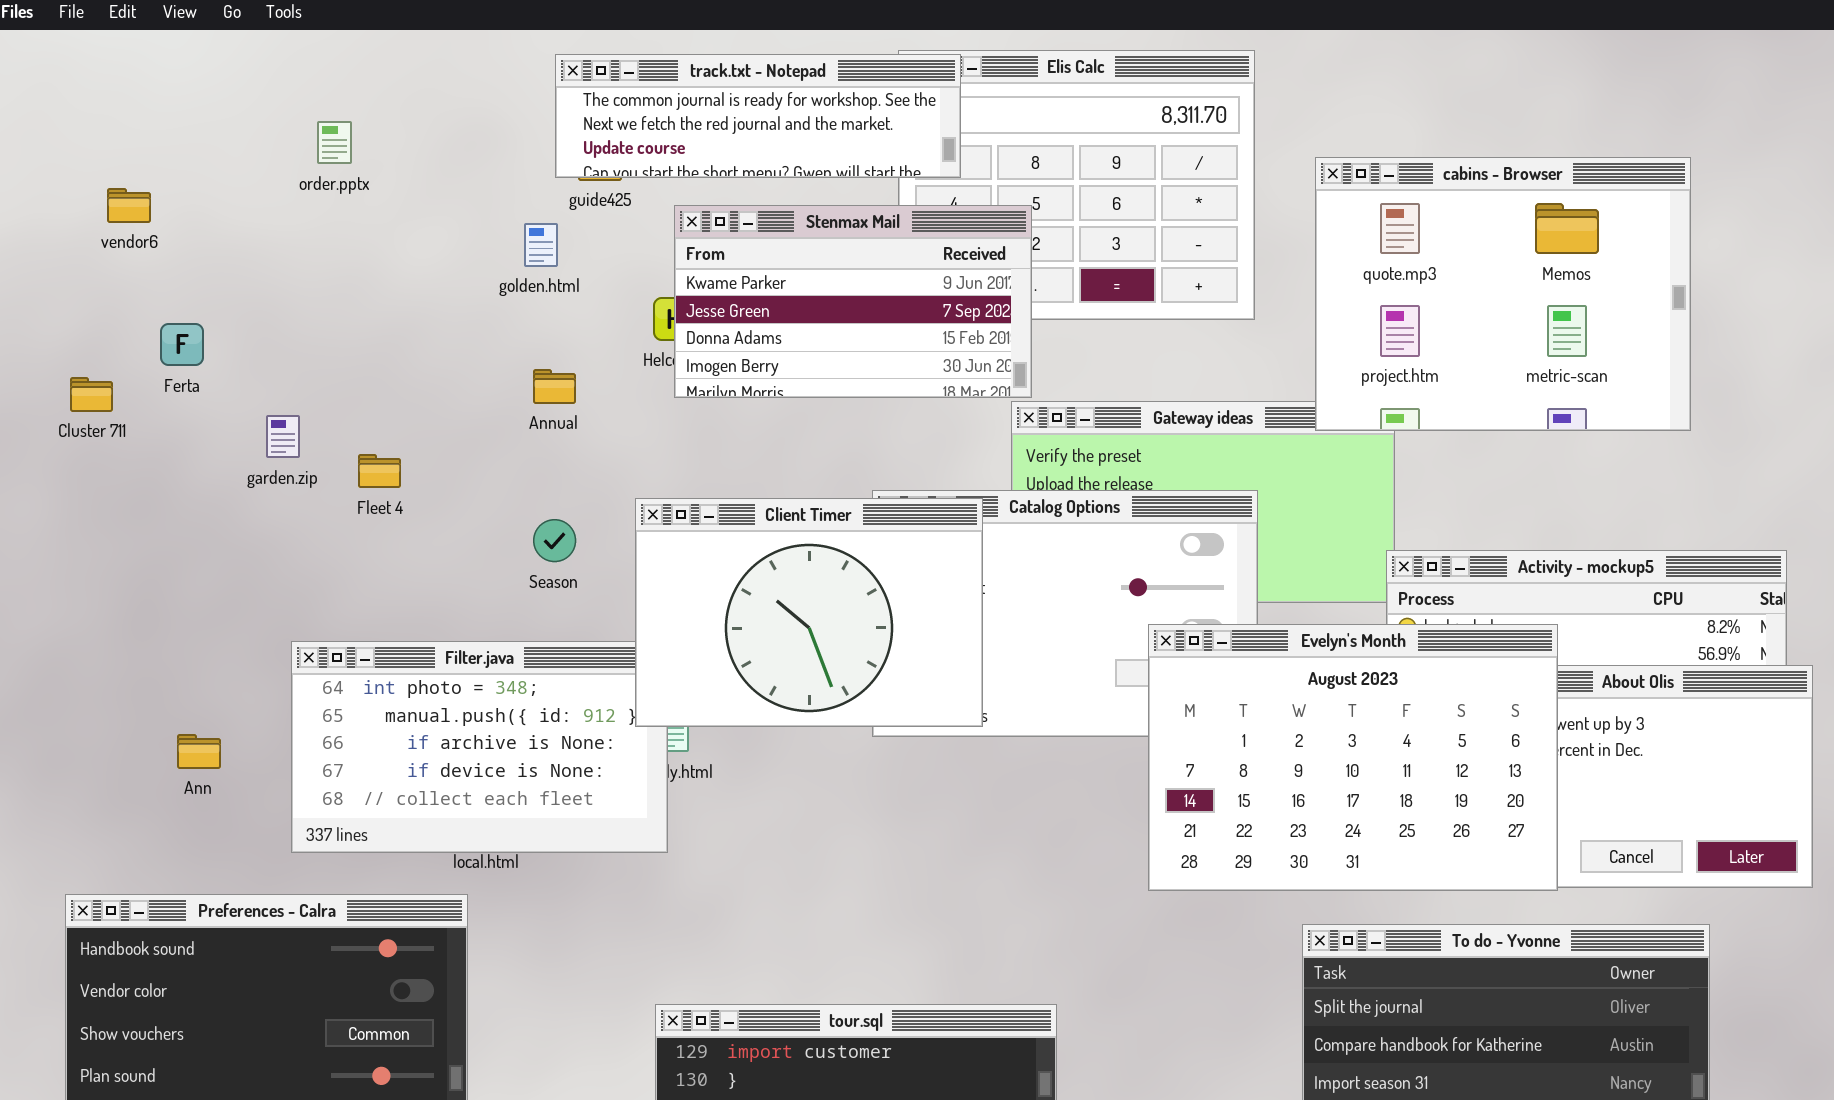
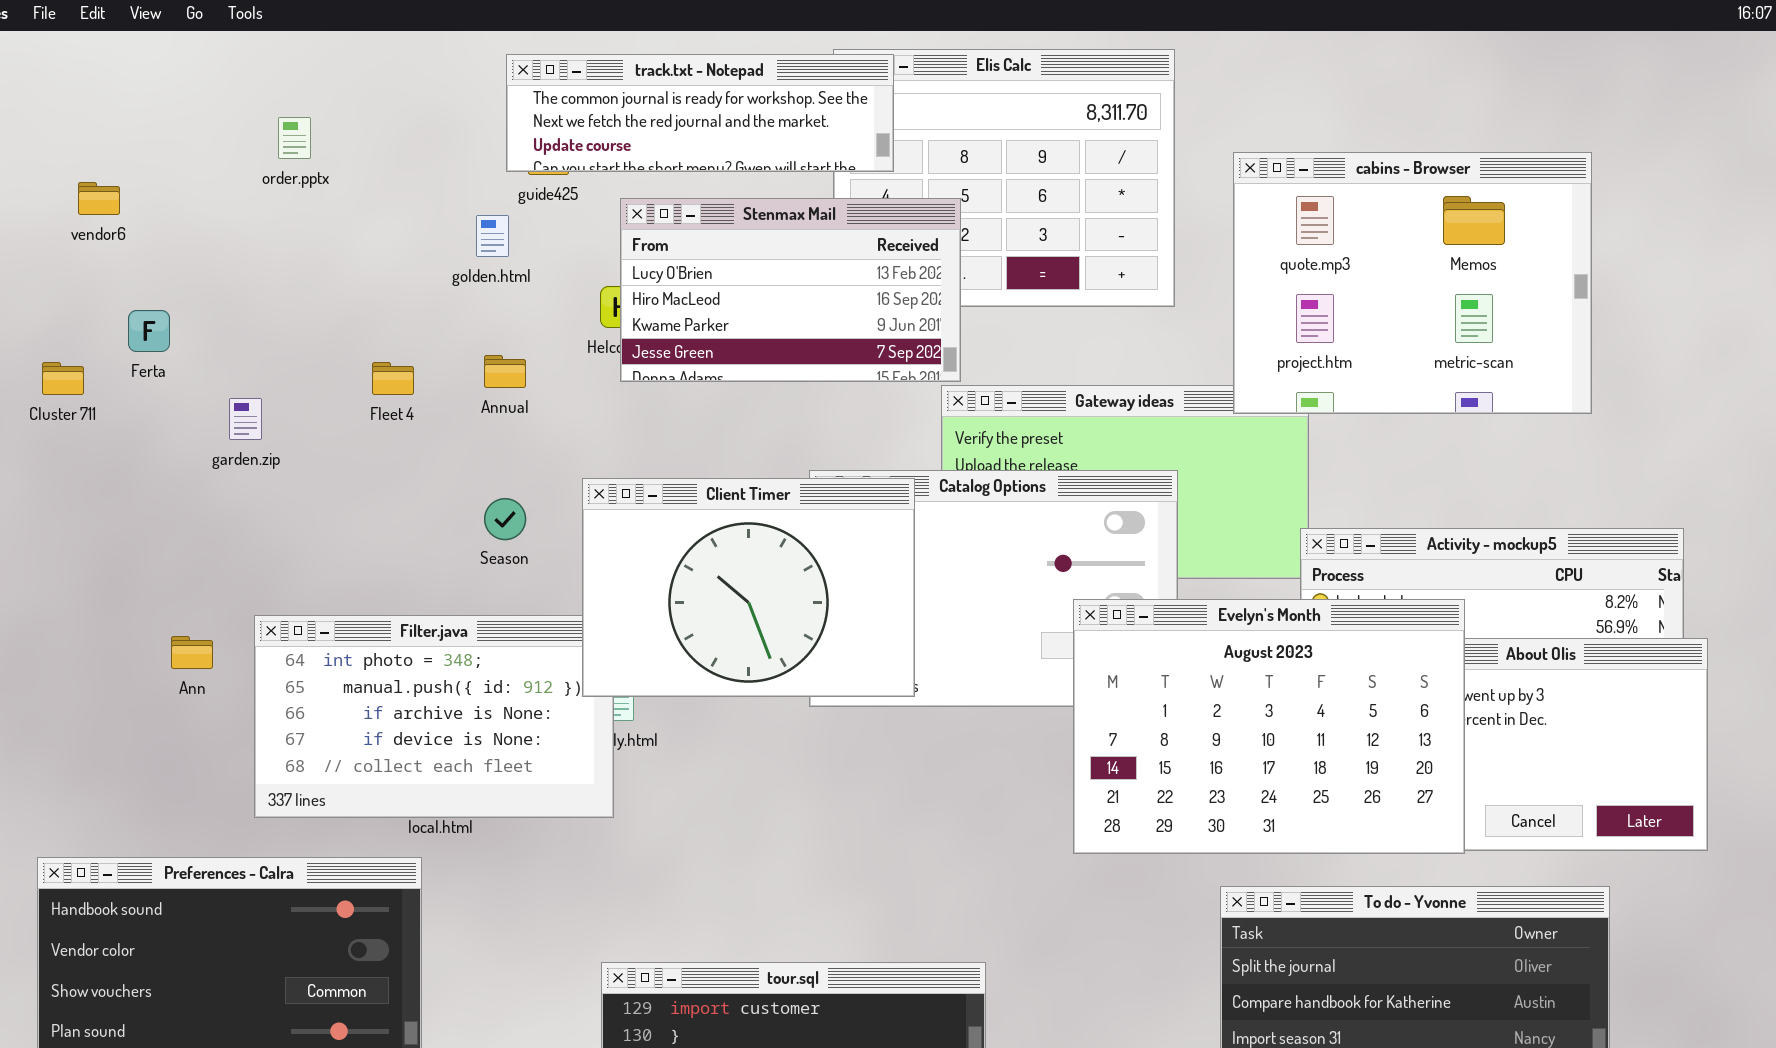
Stenmax Mail: [674,205,1032,398] -> [620,198,961,382], scrolled up 2 rows
Fleet 4: [358,454,401,488] -> [372,362,414,395], moved
Ann: [177,734,221,769] -> [171,636,213,669], moved

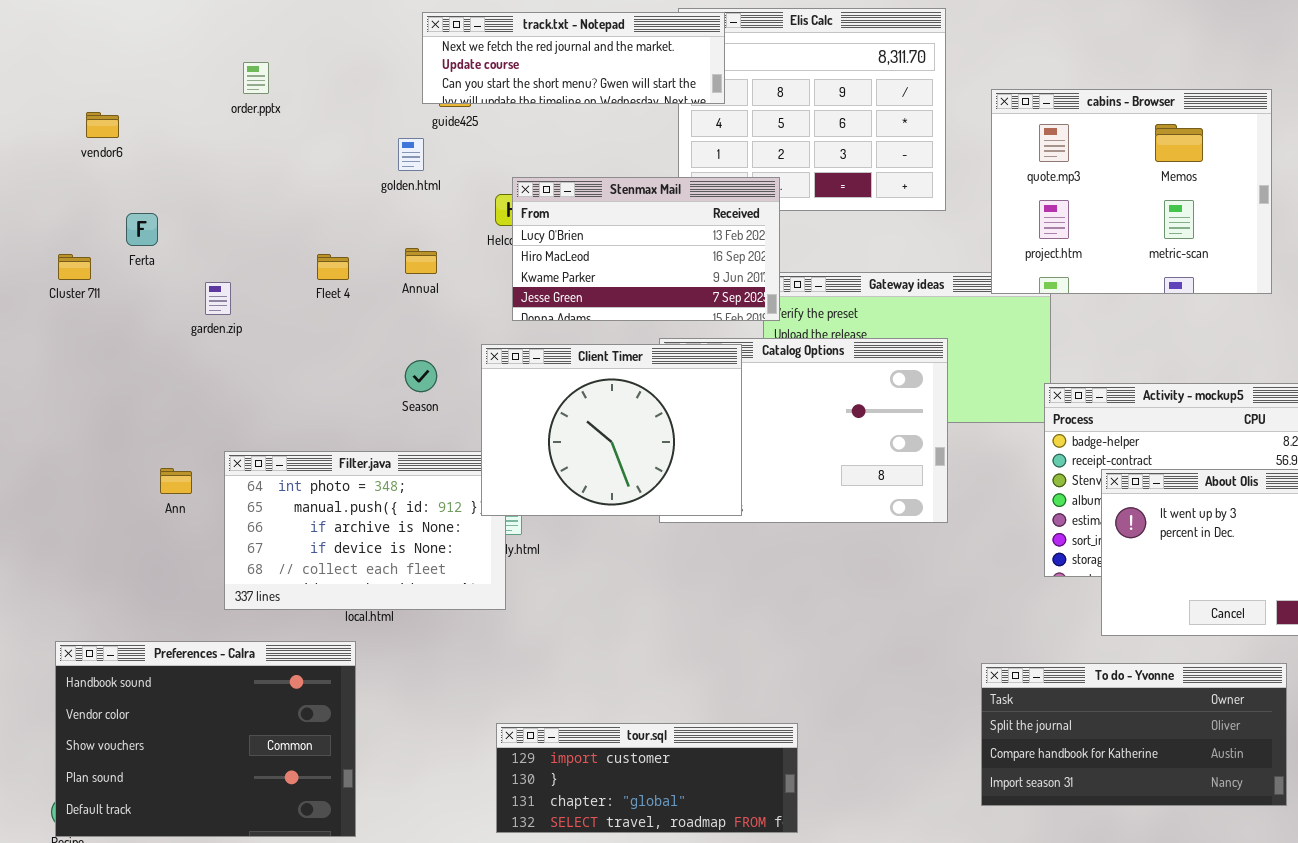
track.txt - Notepad: [506,54,894,172] -> [422,12,725,104], scrolled down 1 row
Stenmax Mail: [620,198,961,382] -> [512,177,780,321], moved
Evelyn's Month: [1073,599,1465,854] -> none, closed

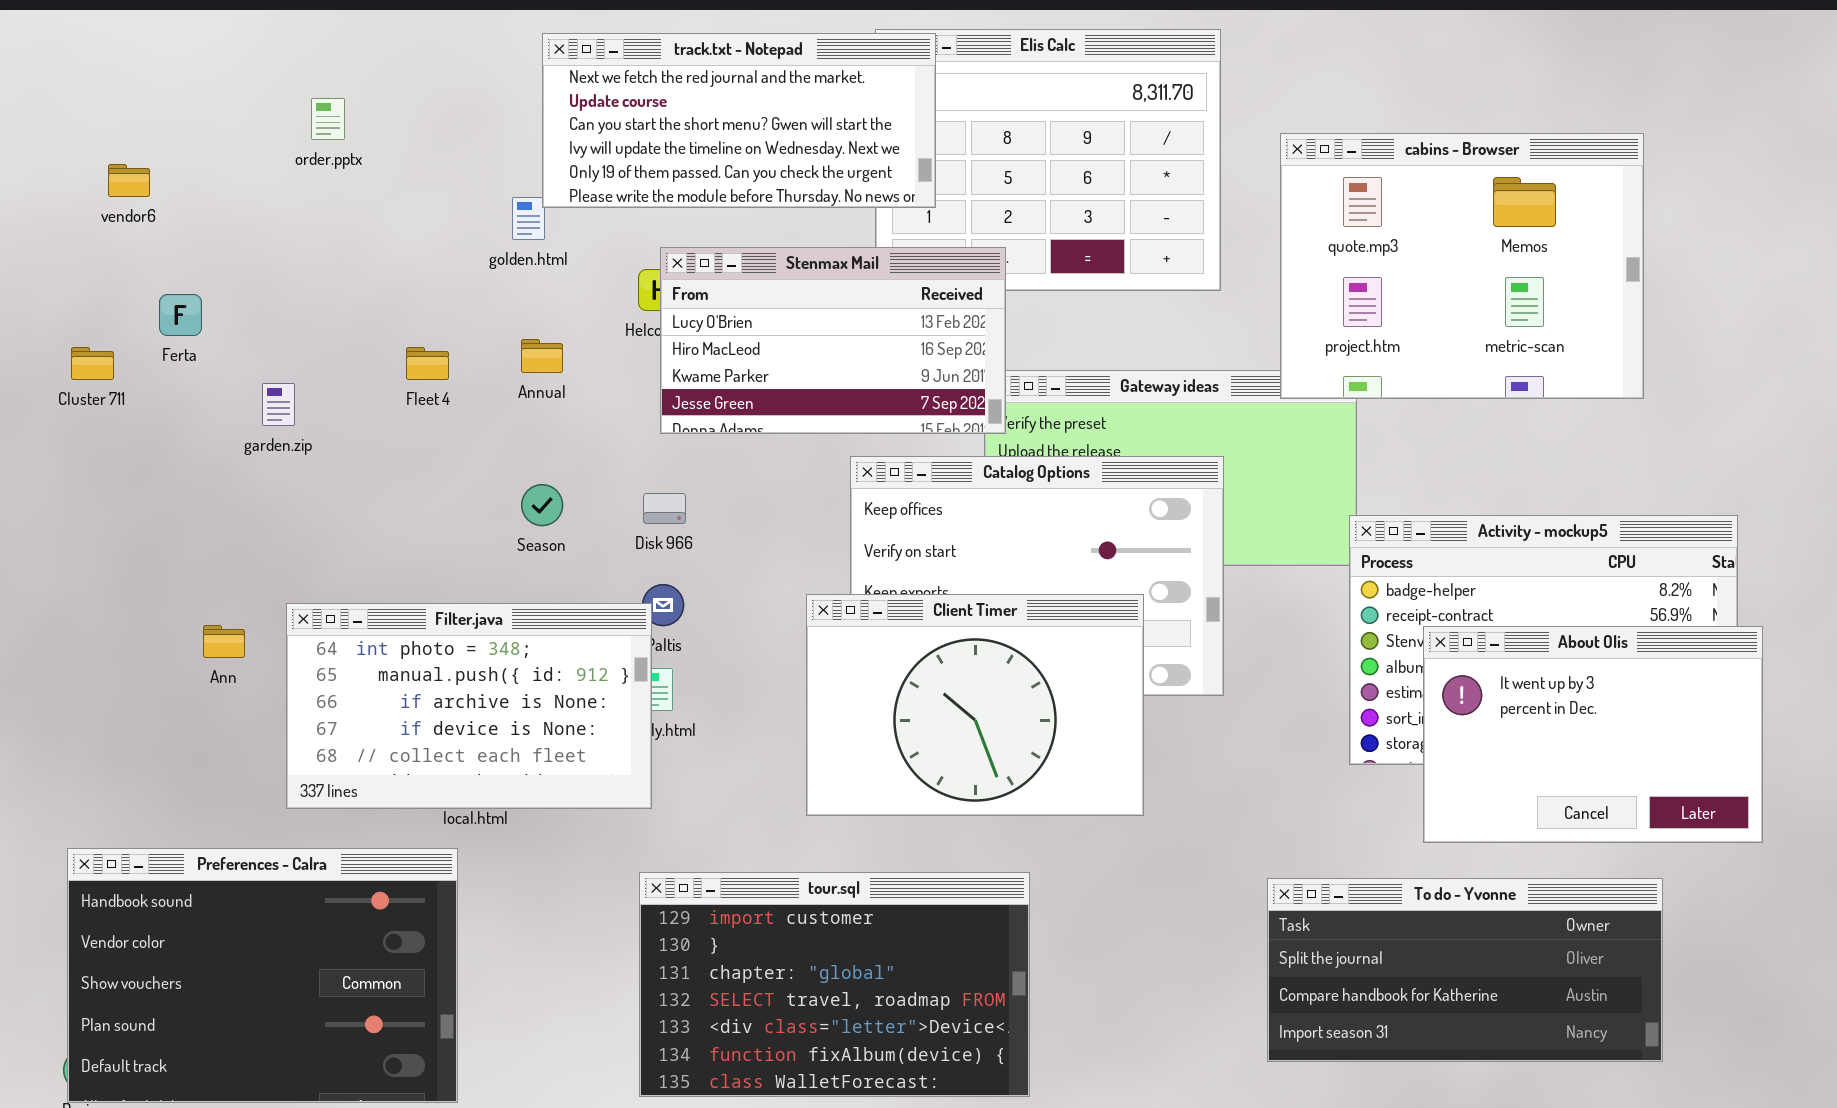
track.txt - Notepad: [422,12,725,104] -> [542,33,936,208], resized
Client Timer: [481,344,742,516] -> [806,594,1144,816], moved
tour.sql: [496,723,798,833] -> [639,872,1030,1097], resized

